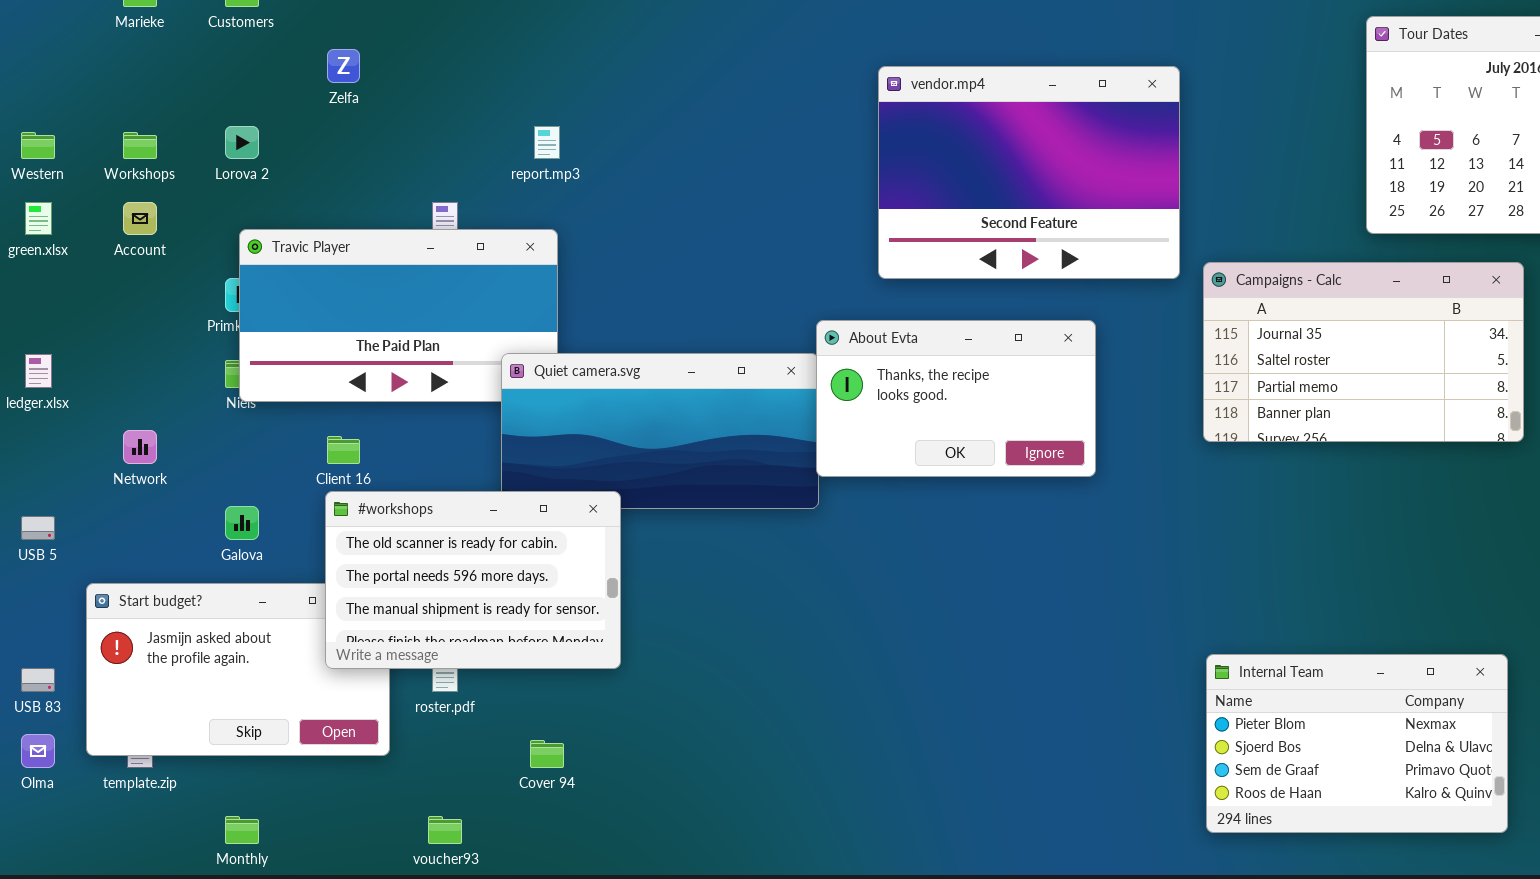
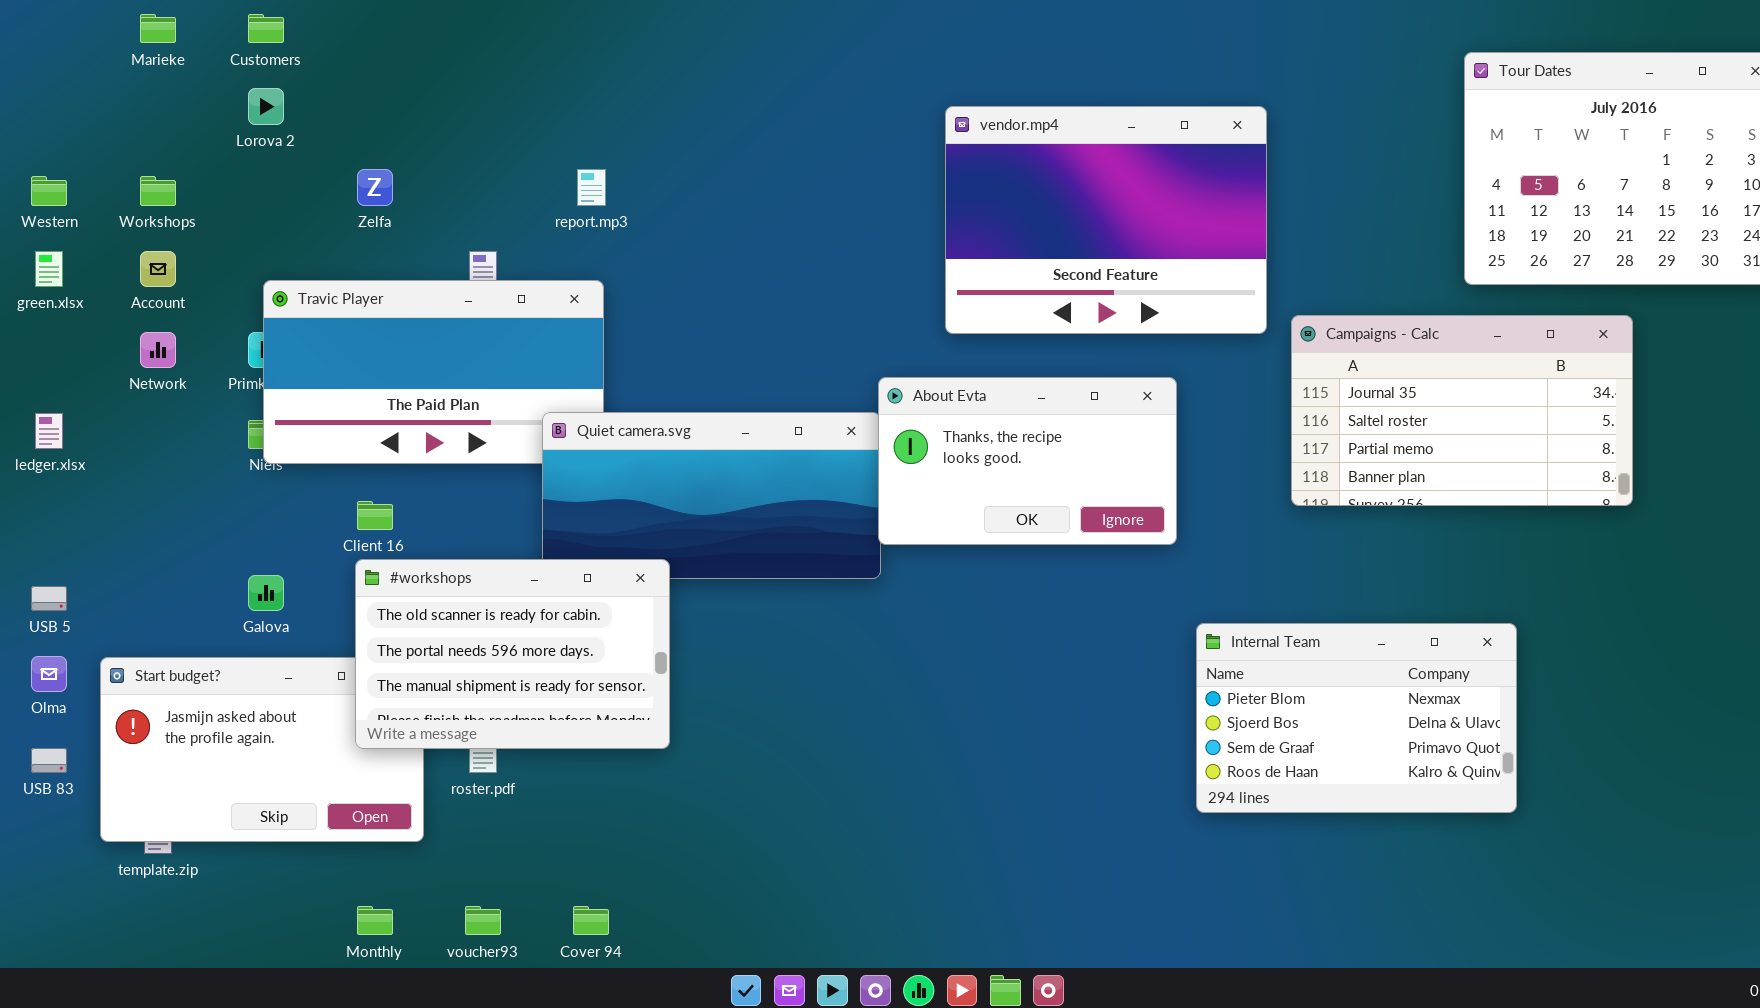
Zelfa: [327,49,360,83] -> [357,169,393,206], moved
Lorova 2: [225,126,259,159] -> [248,88,284,125], moved
Network: [123,430,157,464] -> [140,332,176,368], moved
Internal Team: [1206,654,1508,833] -> [1196,623,1517,813], moved
Olma: [21,734,55,768] -> [31,656,67,692], moved
Cover 94: [530,740,564,768] -> [573,906,609,935], moved
Monthly: [225,816,259,844] -> [357,906,393,935], moved

